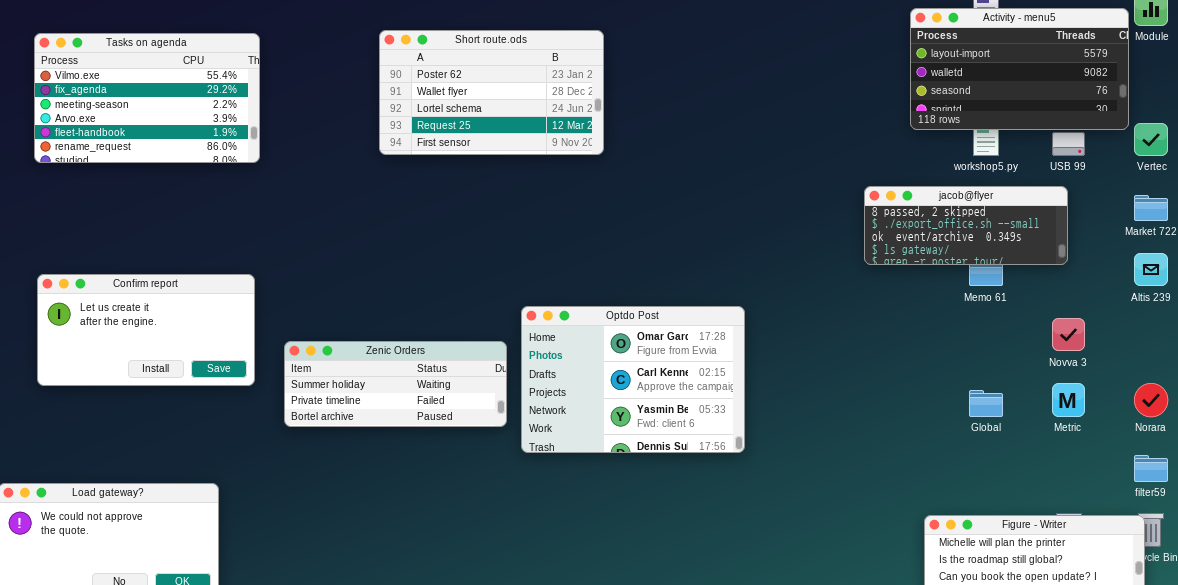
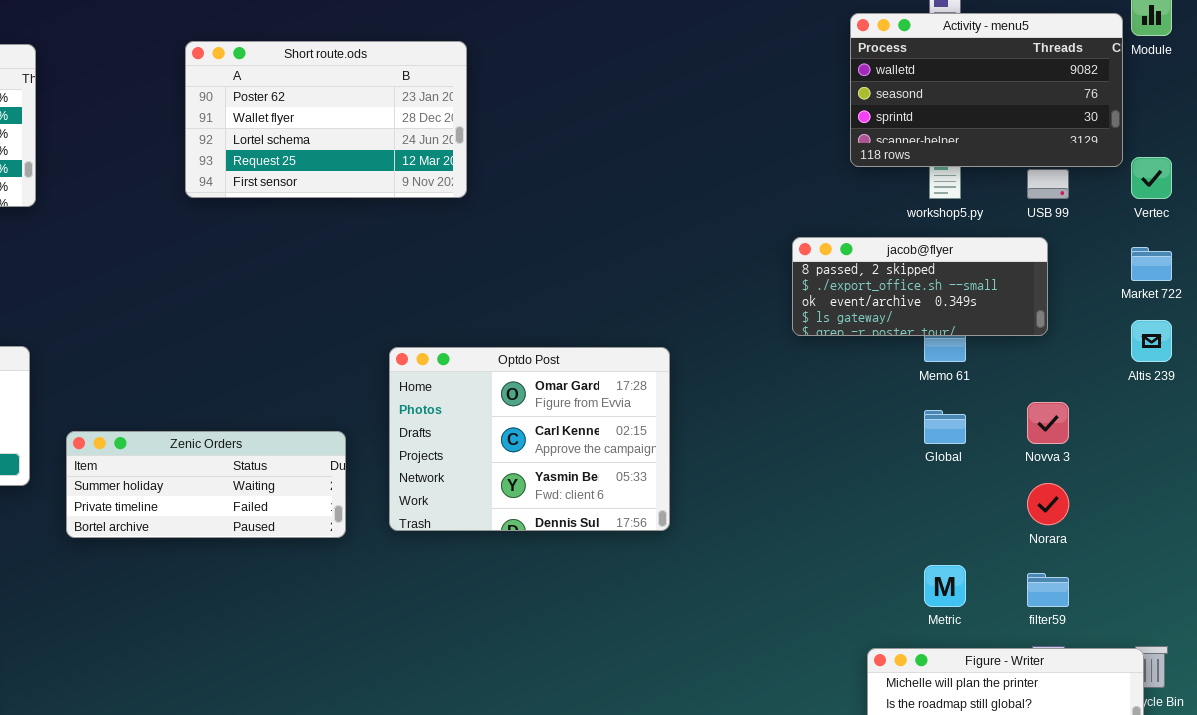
Activity - menu5: [910,8,1129,130] -> [850,13,1123,167], scrolled down 1 row
Optdo Post: [521,306,745,453] -> [389,347,670,531], moved
Metric: [1052,383,1085,417] -> [924,565,966,607], moved
Norara: [1134,383,1168,417] -> [1027,483,1069,525], moved
Global: [969,390,1003,417] -> [924,410,966,444], moved
filter59: [1134,455,1168,482] -> [1027,573,1069,607], moved

